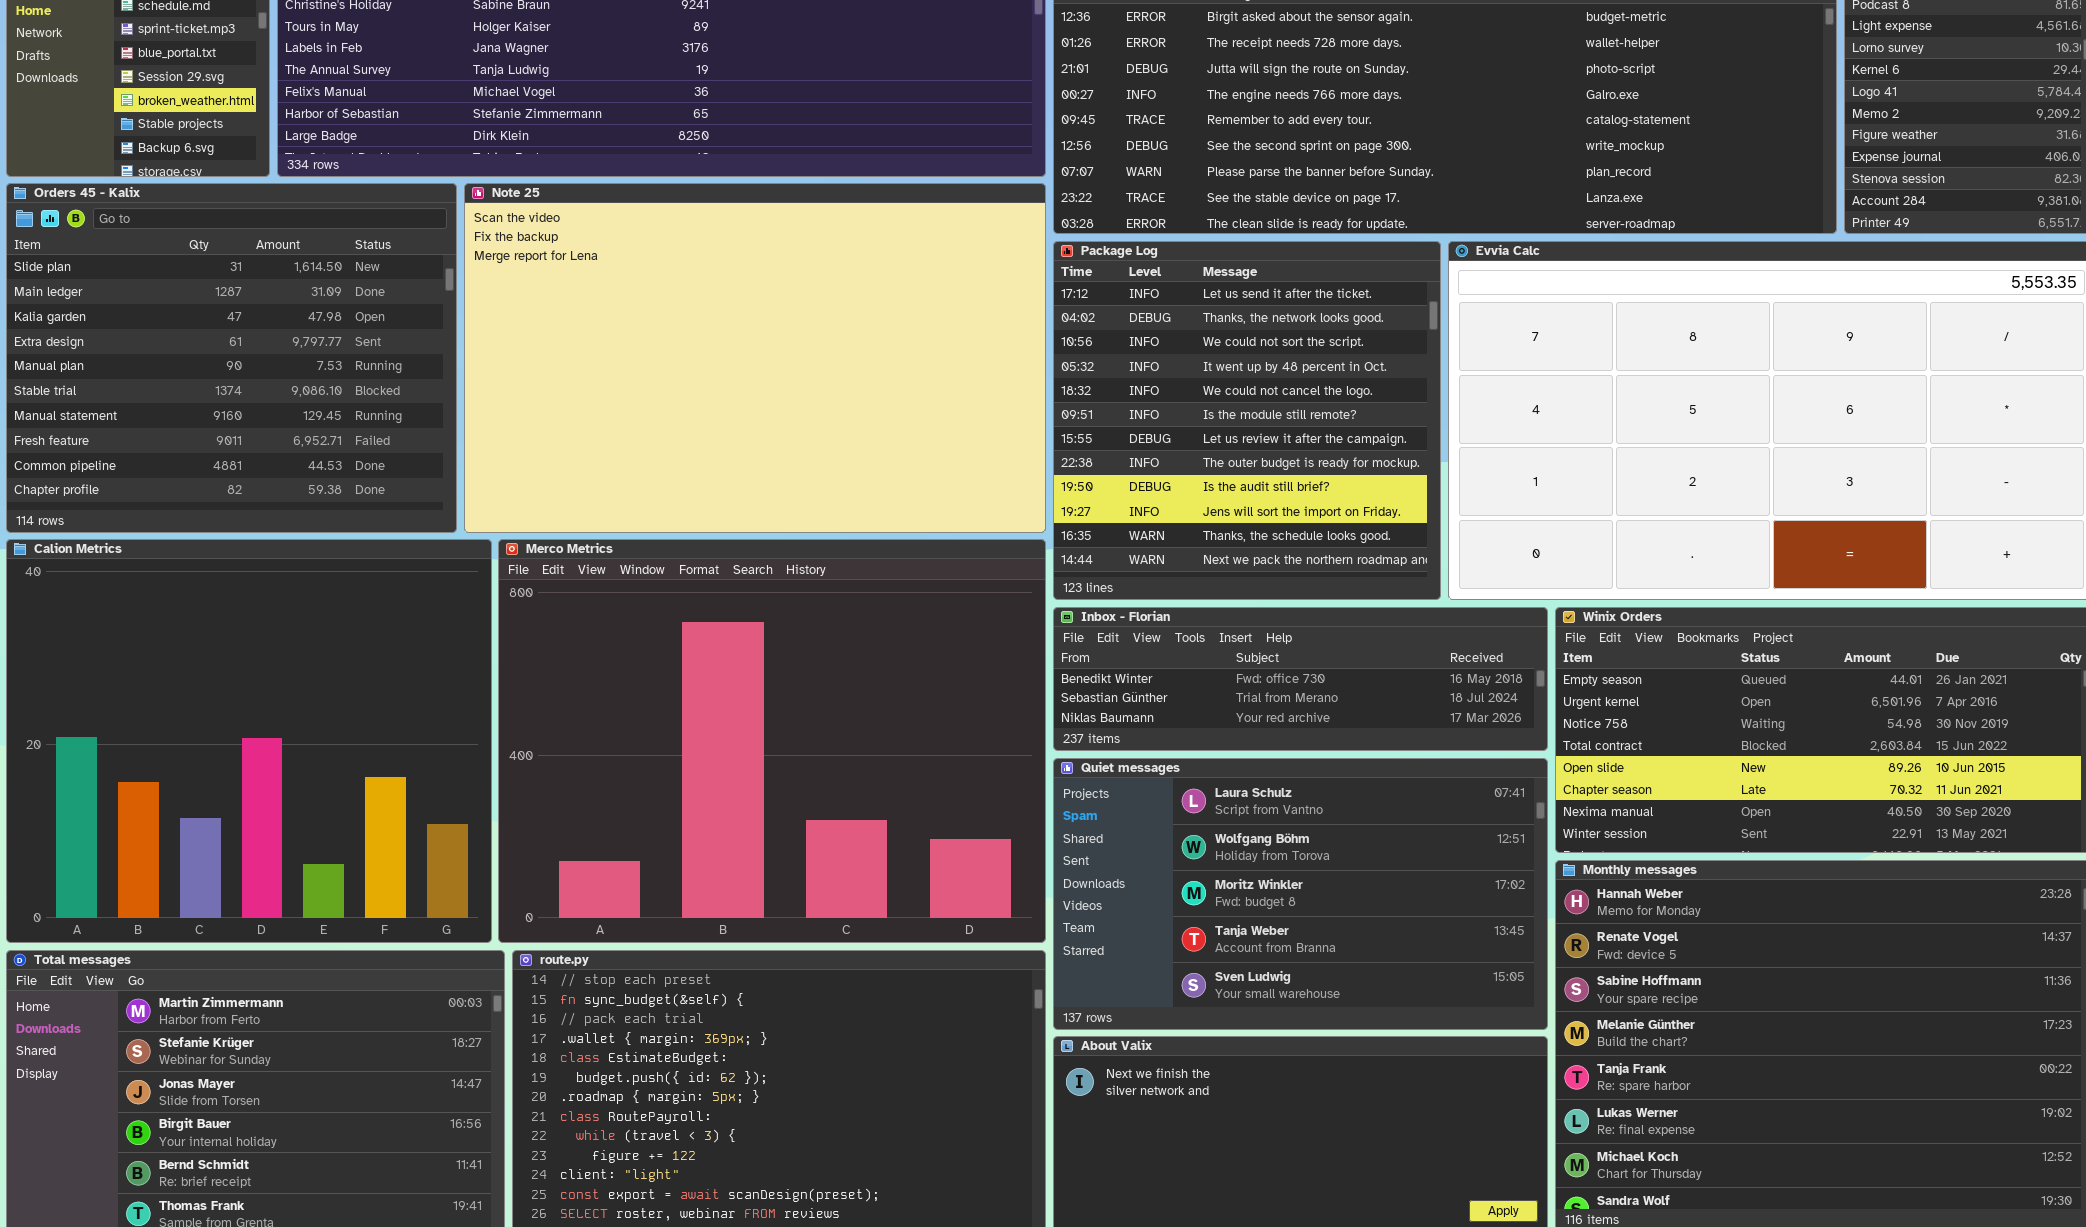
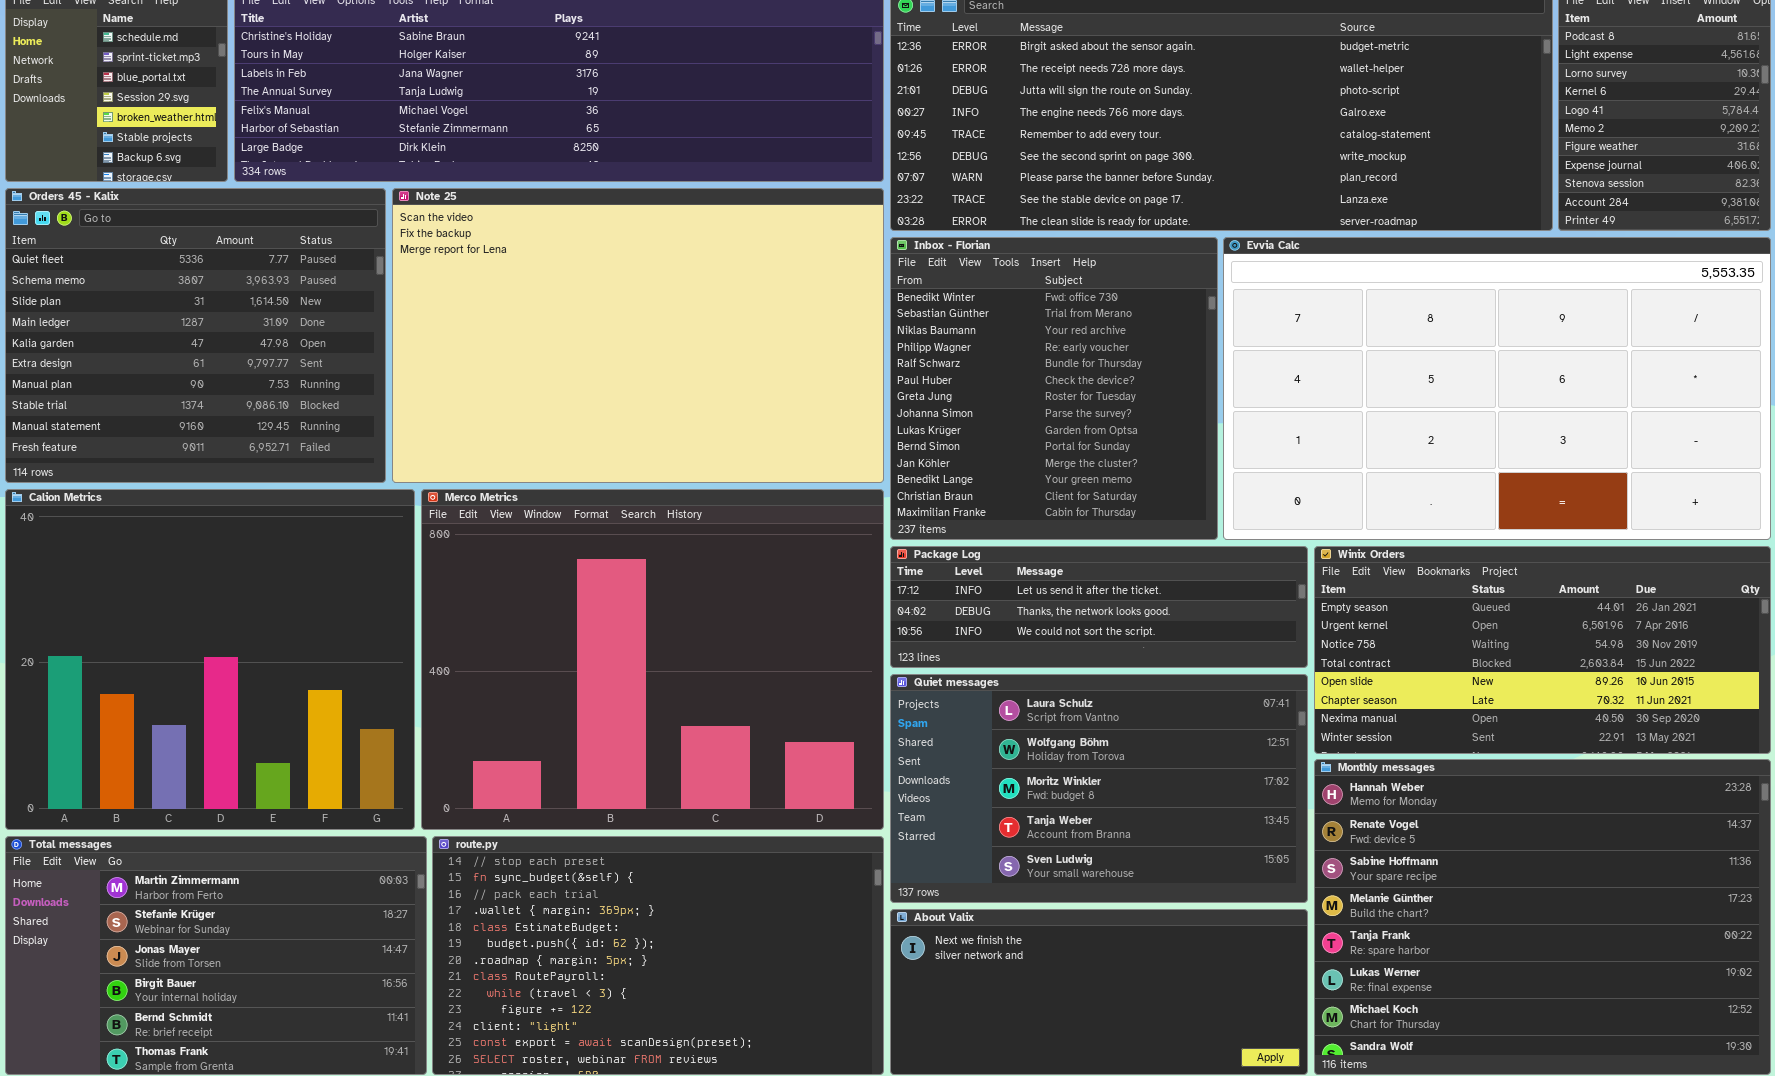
Orders 45 - Kalix: [6,183,457,533] -> [5,188,386,483], scrolled up 2 rows
Package Log: [1053,241,1441,600] -> [890,546,1308,668], moved, resized
Inbox - Florian: [1053,607,1548,751] -> [890,237,1218,540], moved, resized

